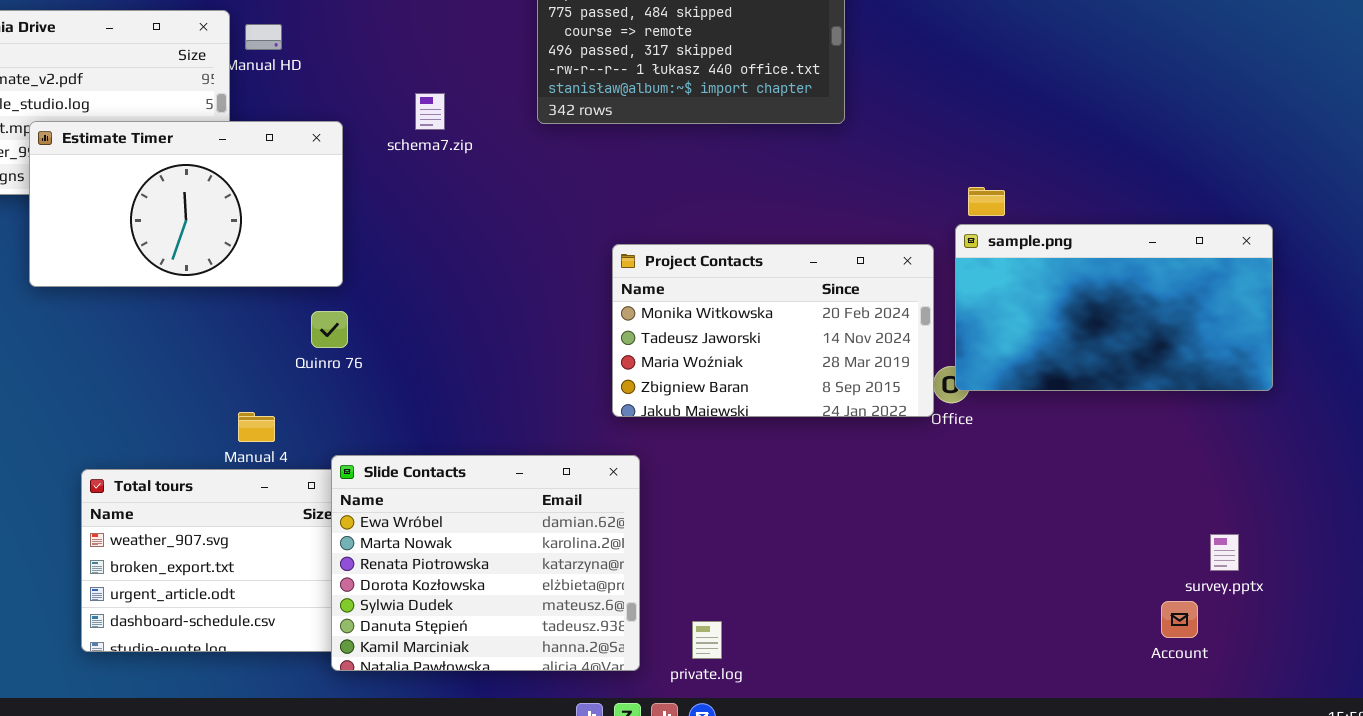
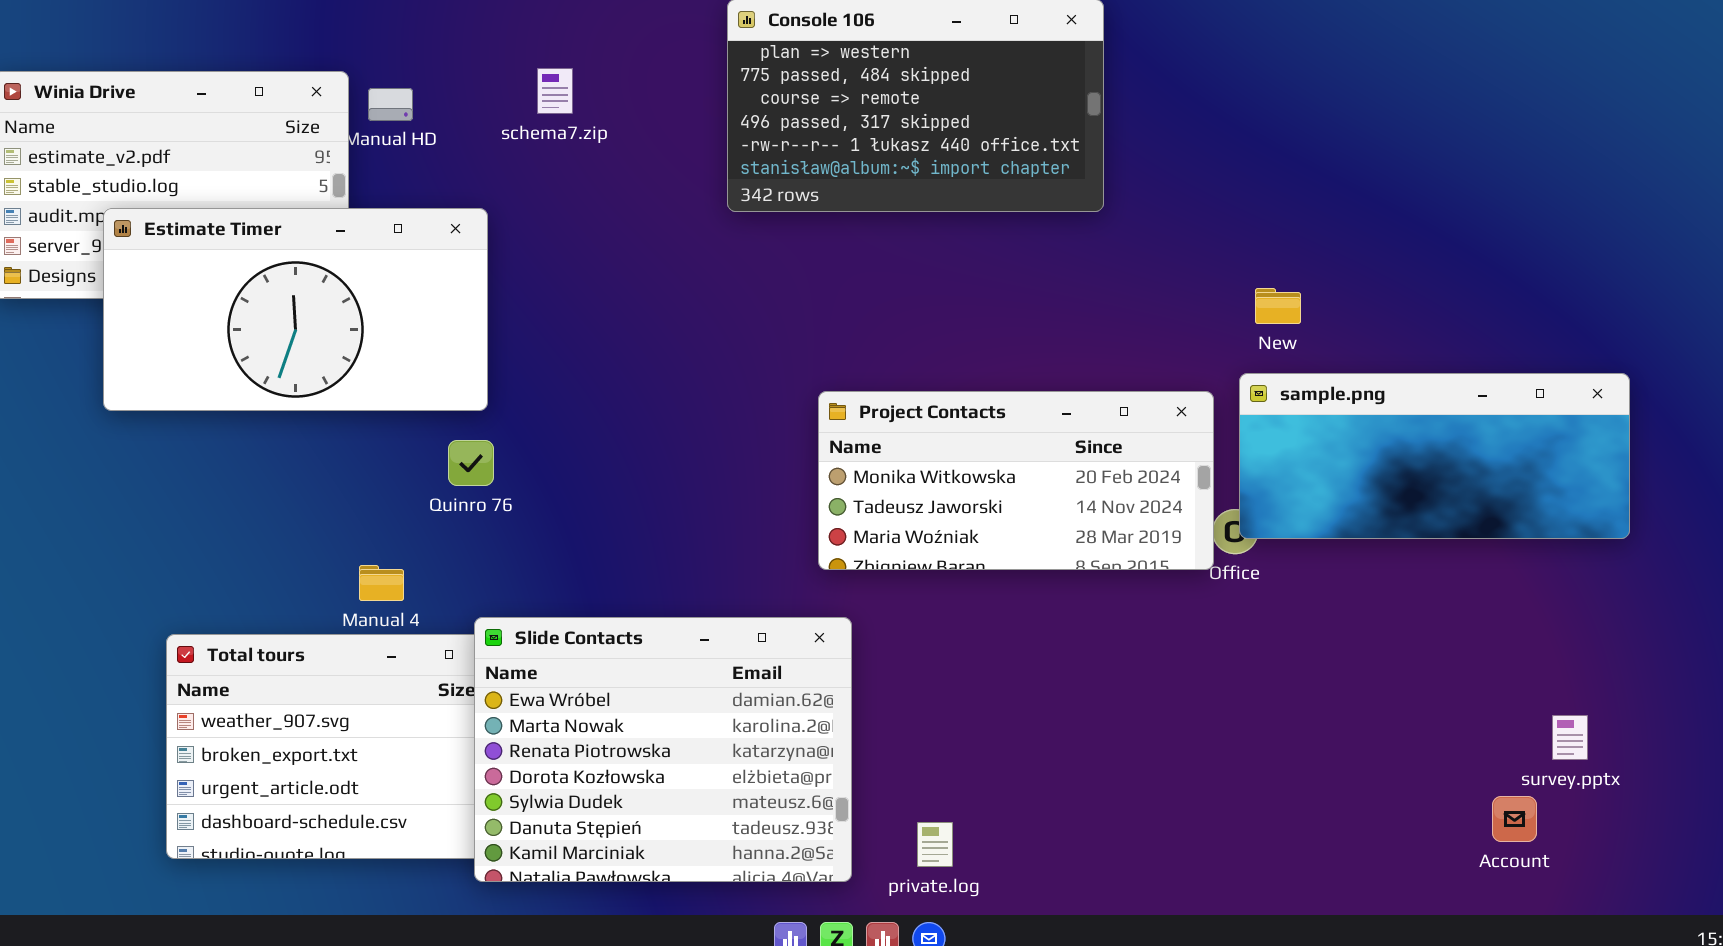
schema7.zip: [415,93,445,130] -> [537,68,573,114], moved
sample.png: [955,224,1273,391] -> [1239,373,1630,539], resized
Project Contacts: [612,244,934,417] -> [818,391,1214,570], resized

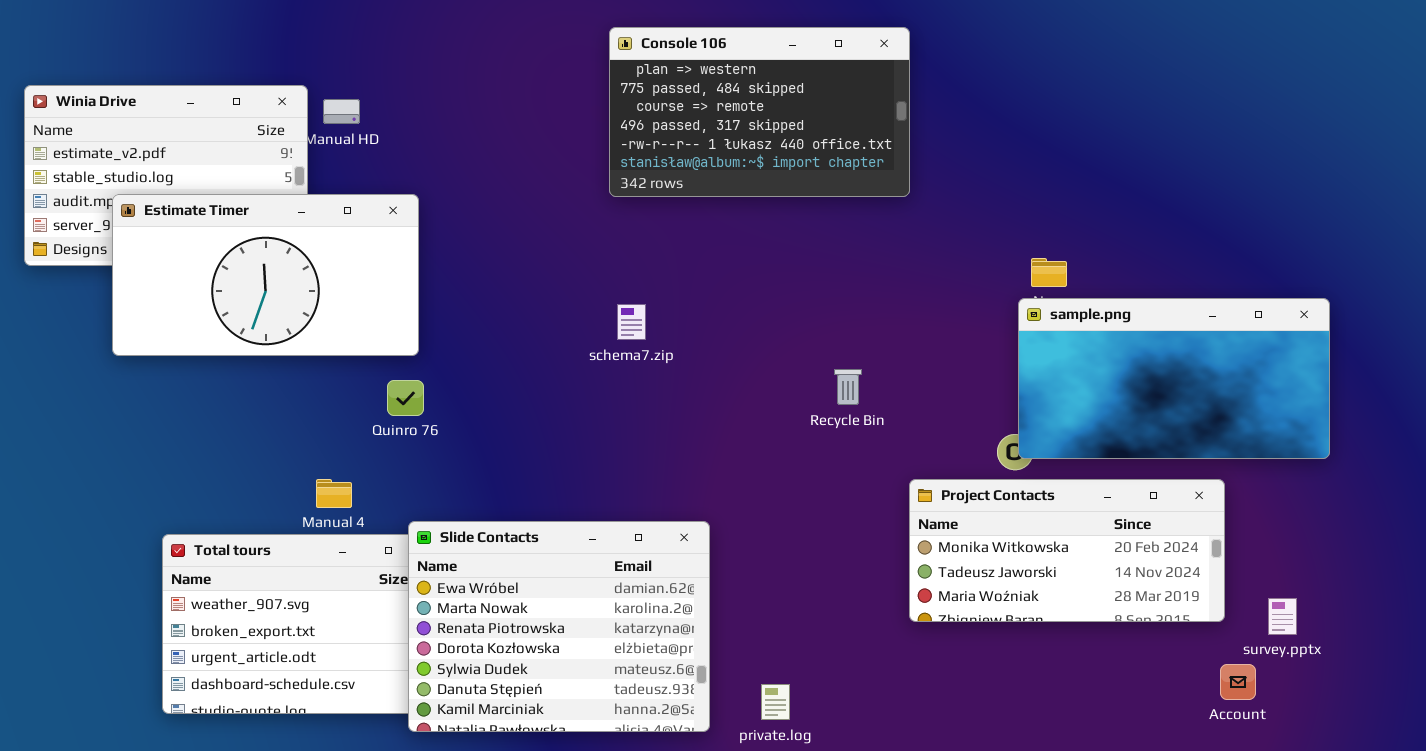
schema7.zip: [537,68,573,114] -> [617,304,646,340], moved
sample.png: [1239,373,1630,539] -> [1018,298,1330,459], resized
Project Contacts: [818,391,1214,570] -> [909,479,1225,622], moved

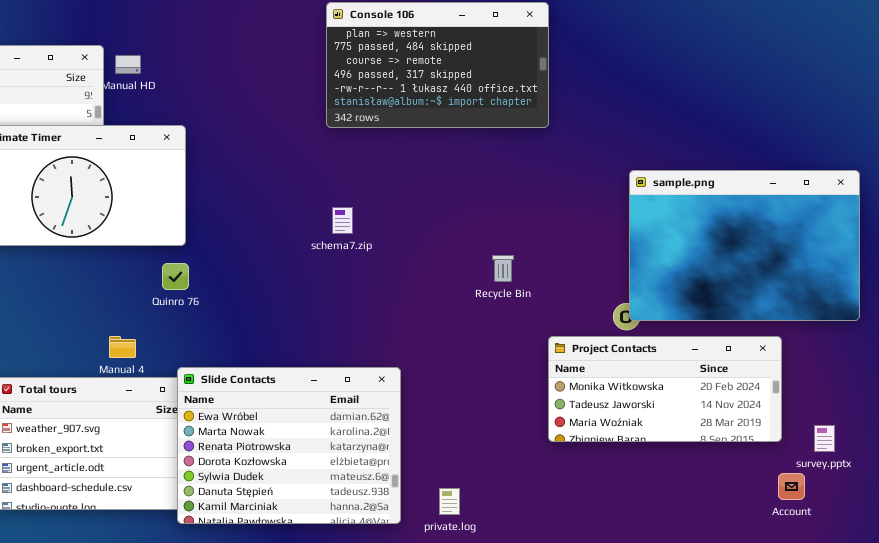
sample.png: [1018,298,1330,459] -> [629,170,860,321], resized

